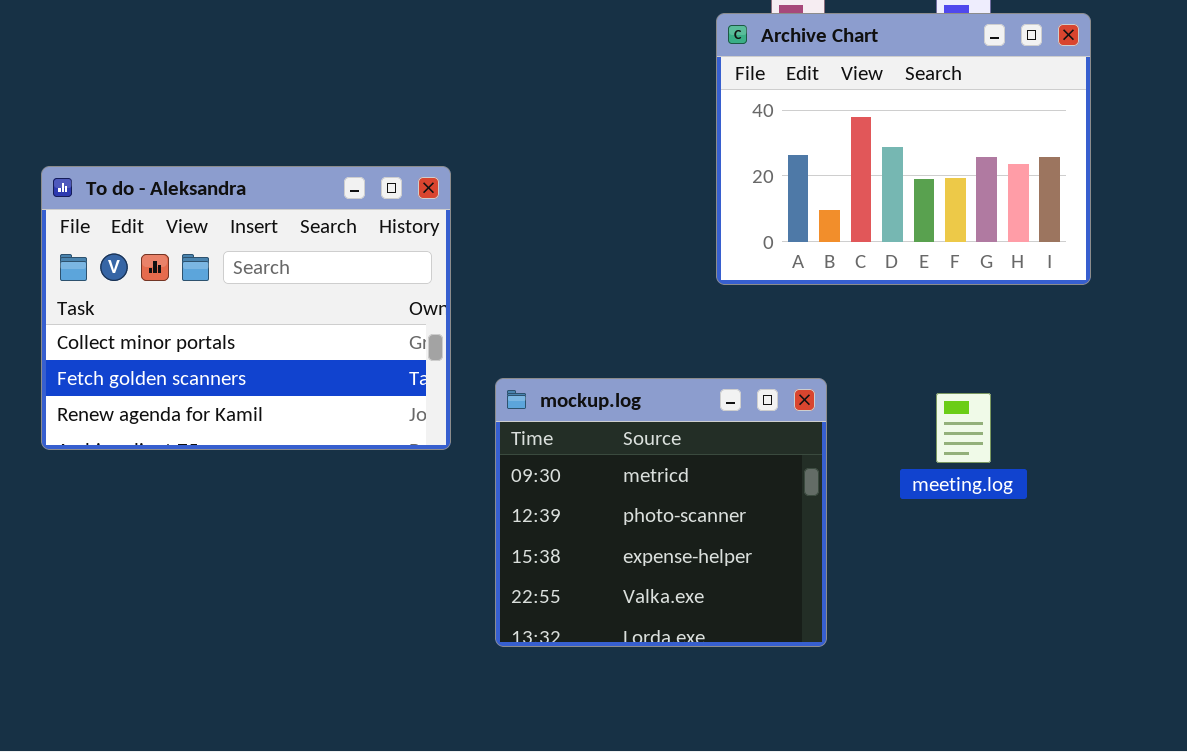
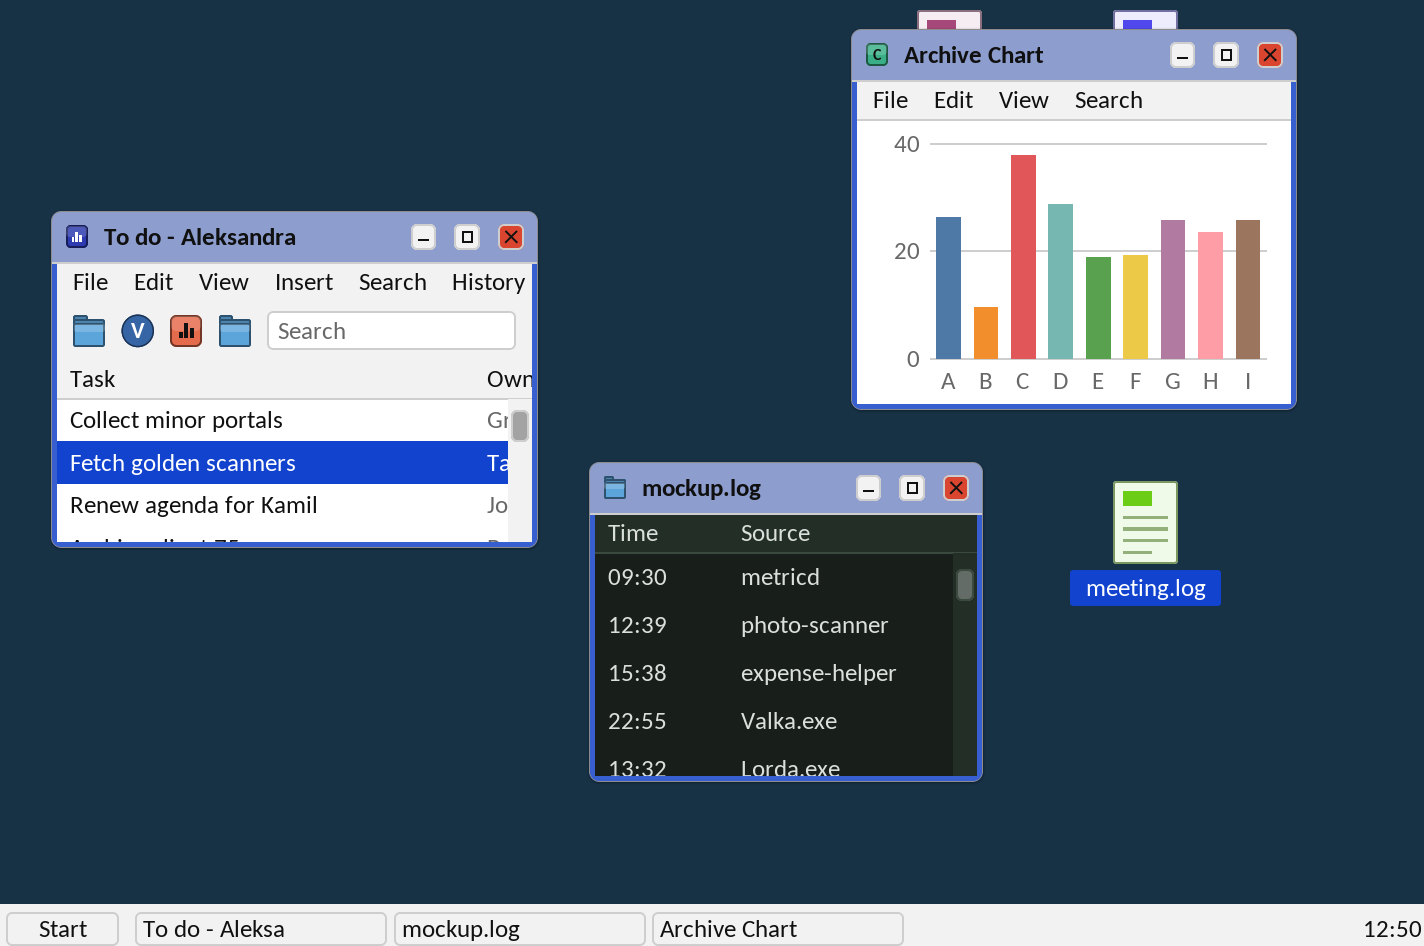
Archive Chart: [716,13,1091,285] -> [851,29,1297,410], resized

